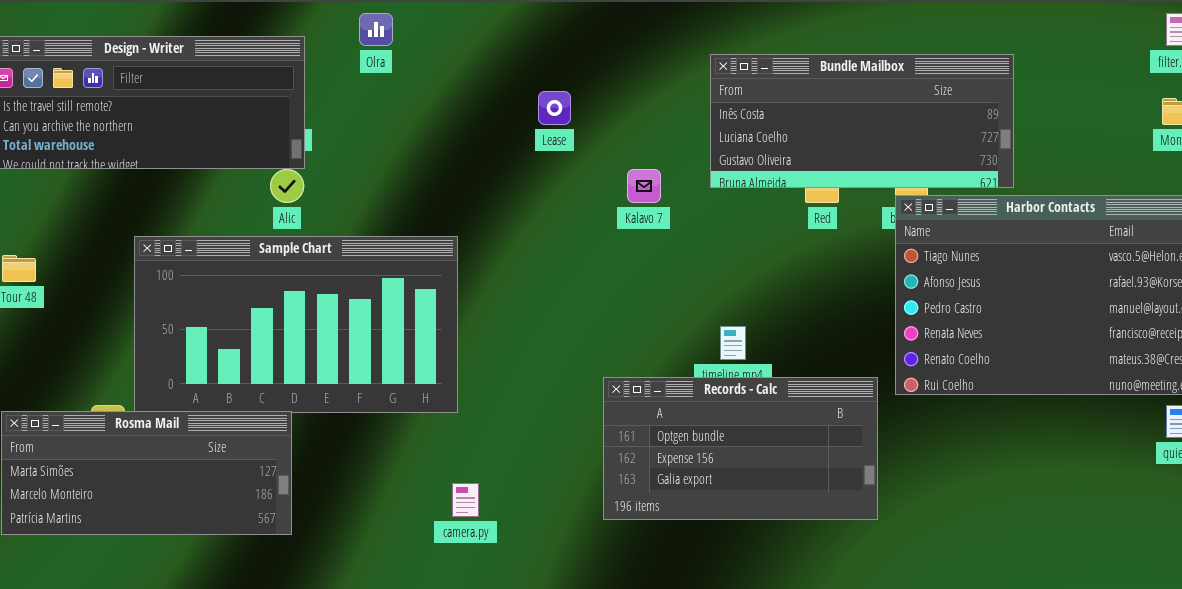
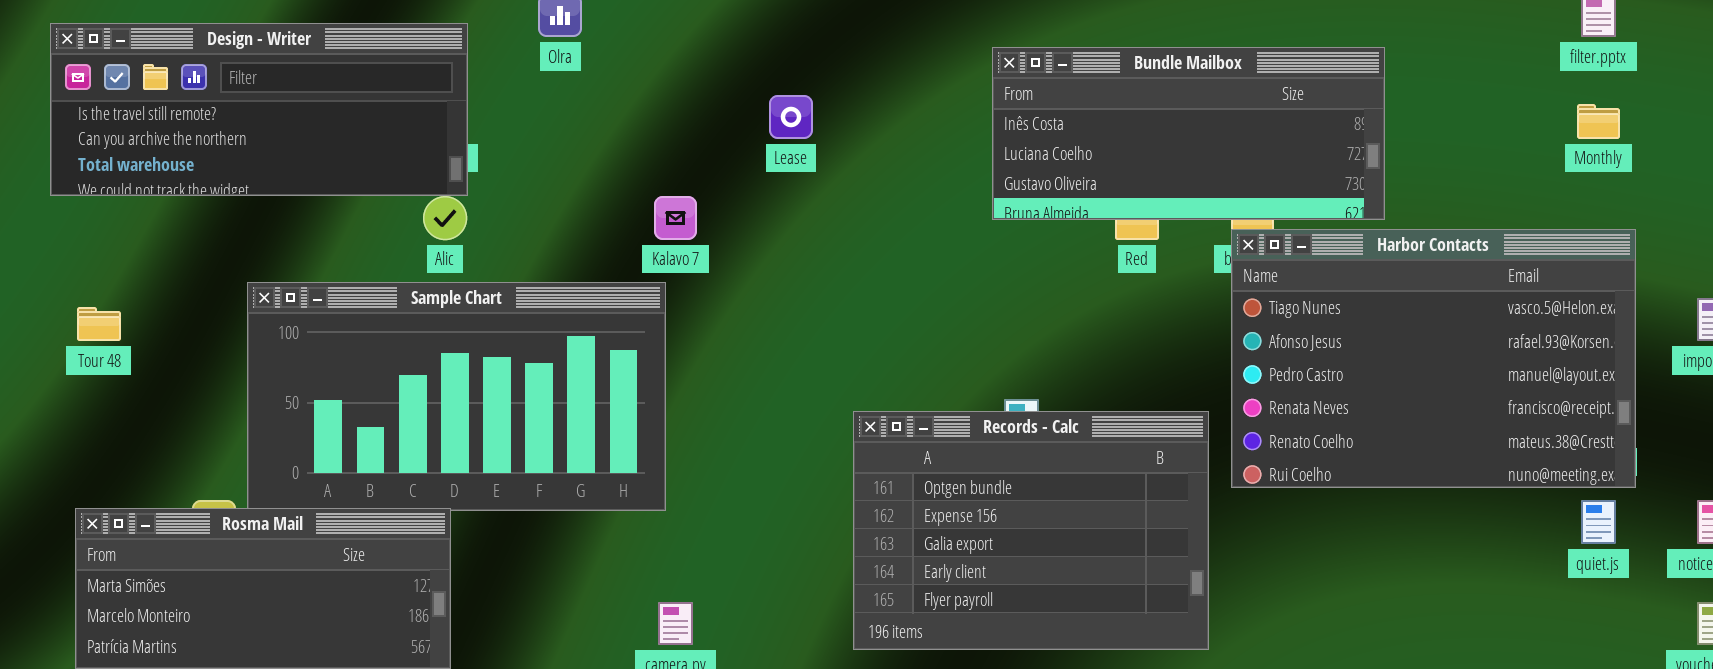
Kalavo 7: [627,169,661,203] -> [654,196,697,240], moved
Records - Calc: [603,377,878,520] -> [853,411,1209,650], resized

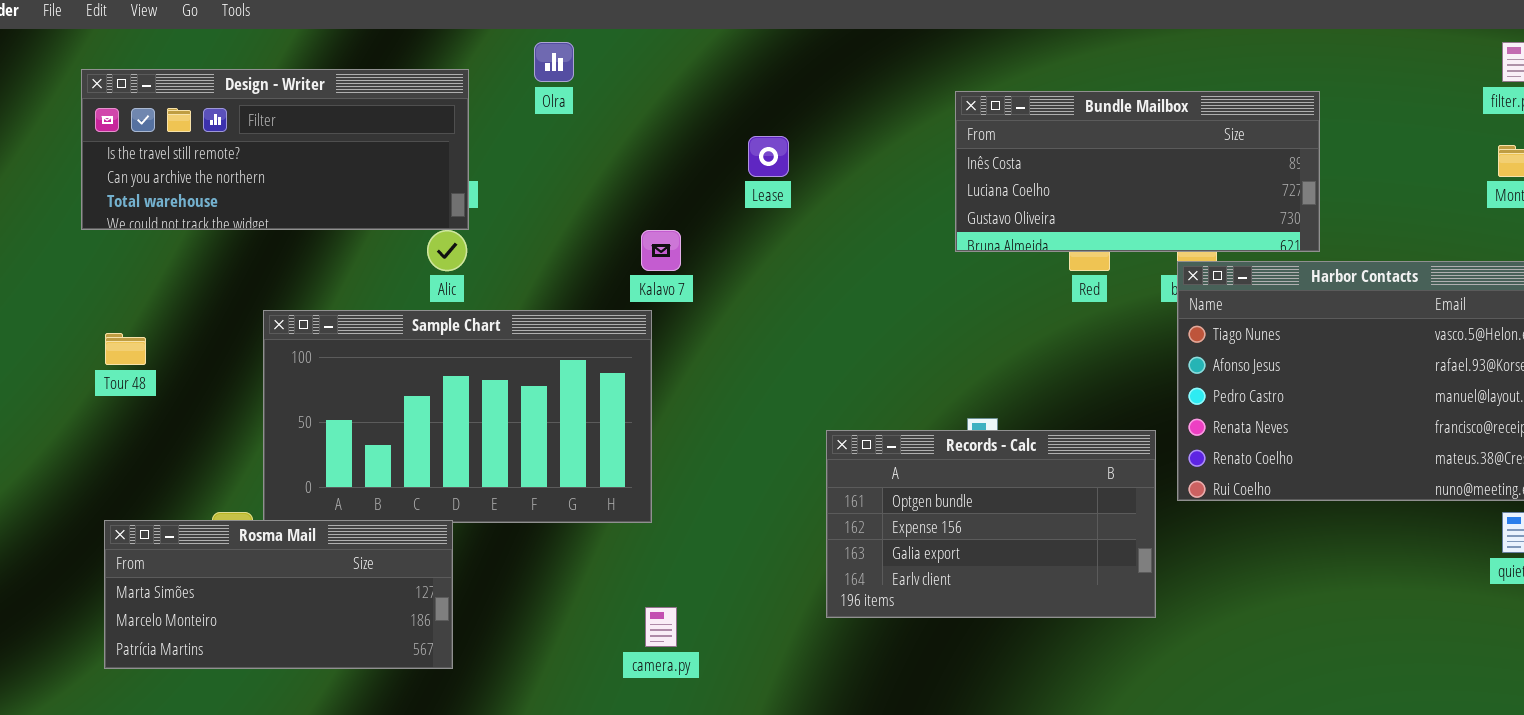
Records - Calc: [853,411,1209,650] -> [826,430,1156,618], resized

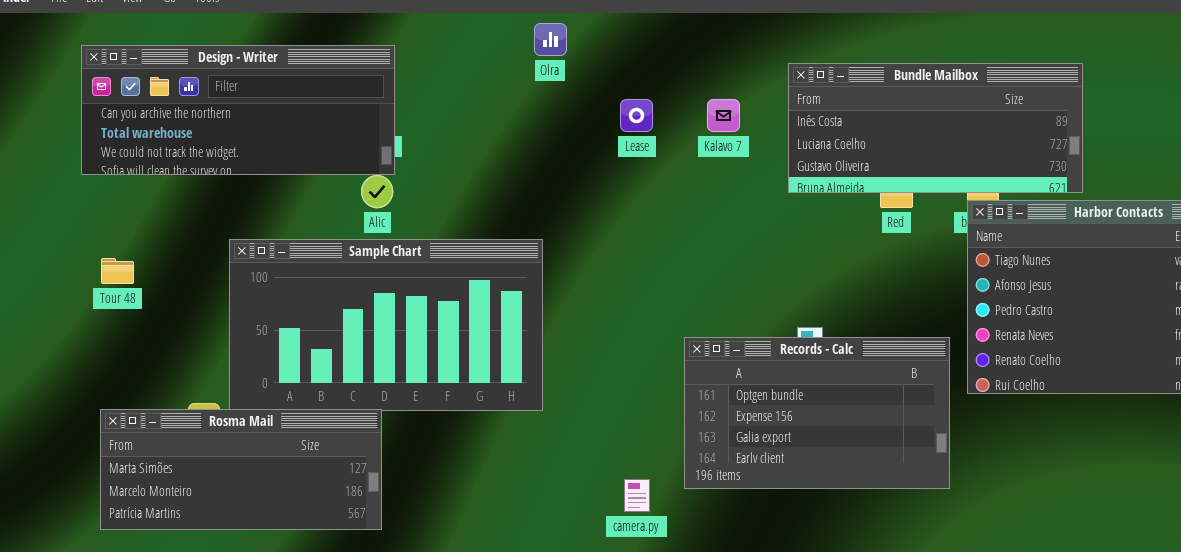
Olra: [534,42,574,82] -> [534,23,567,56], moved
Design - Writer: [81,69,469,230] -> [81,45,395,175], scrolled down 1 row
Kalavo 7: [641,230,681,271] -> [707,99,740,132], moved
camera.py: [645,607,677,647] -> [624,479,650,512], moved

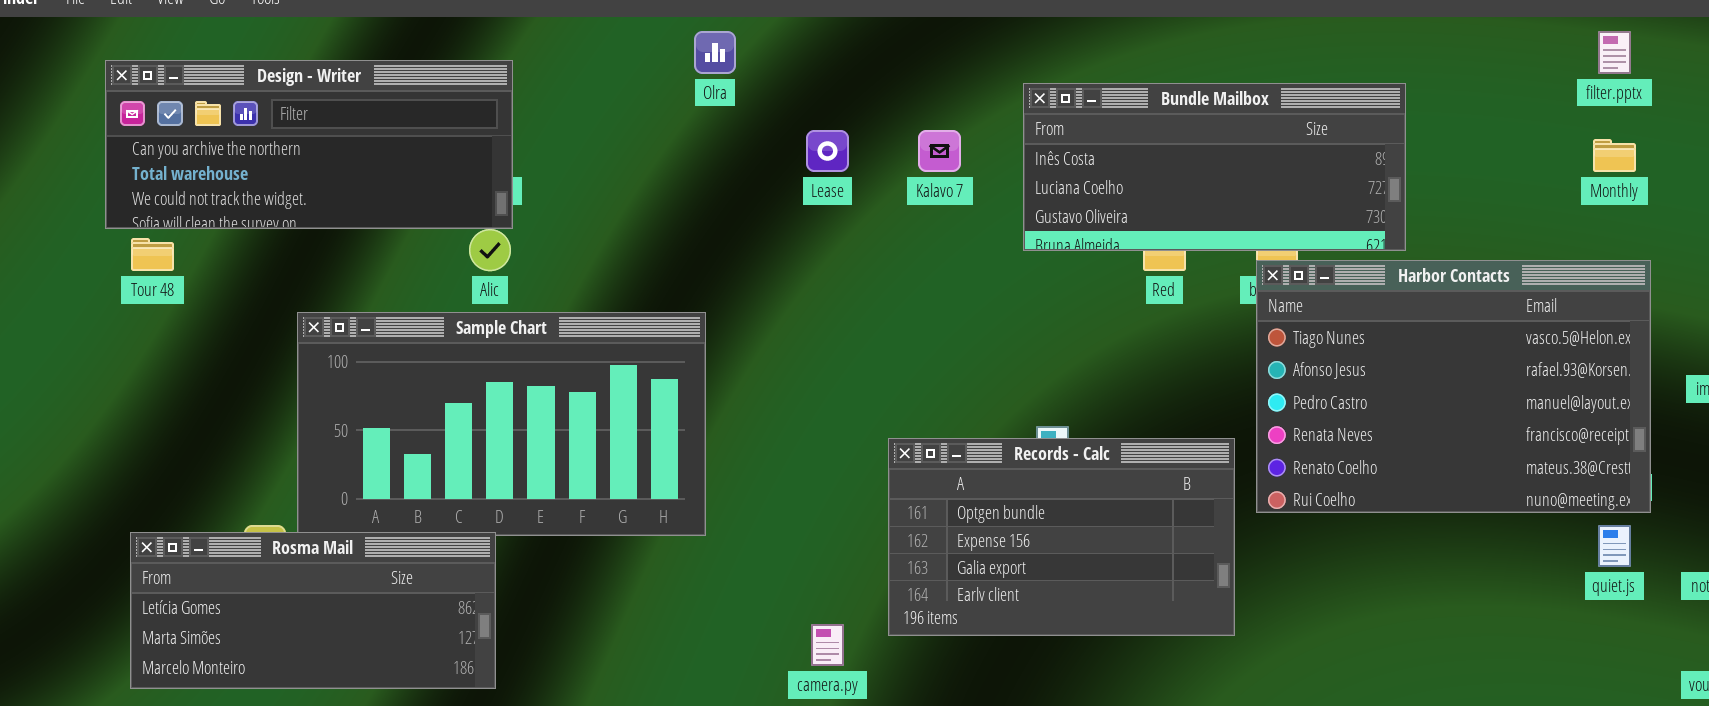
Tour 48: [101,258,134,284] -> [131,238,174,271], moved
Rosma Mail: [100,409,382,530] -> [130,532,496,689], scrolled up 1 row

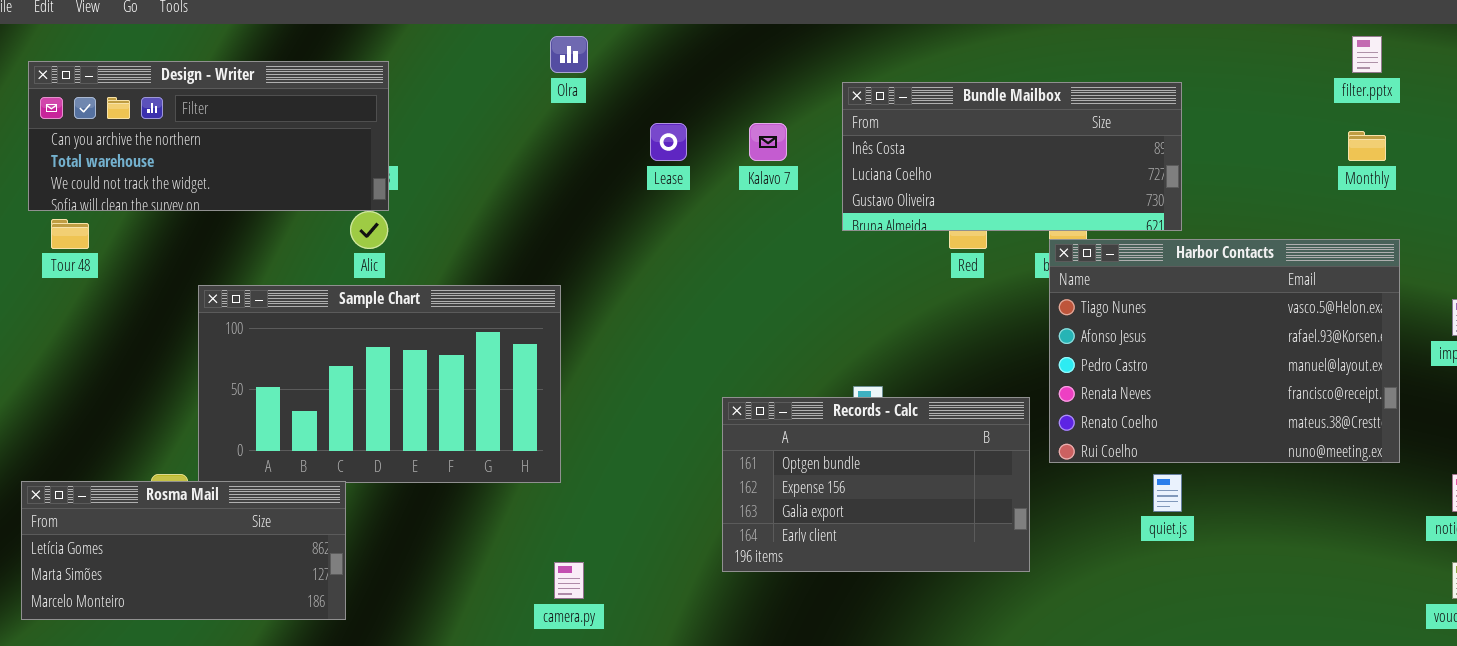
quiet.js: [1598,525,1631,567] -> [1153,474,1182,512], moved
Rosma Mail: [130,532,496,689] -> [21,481,346,620], moved
camera.py: [811,624,844,666] -> [554,562,584,599], moved

